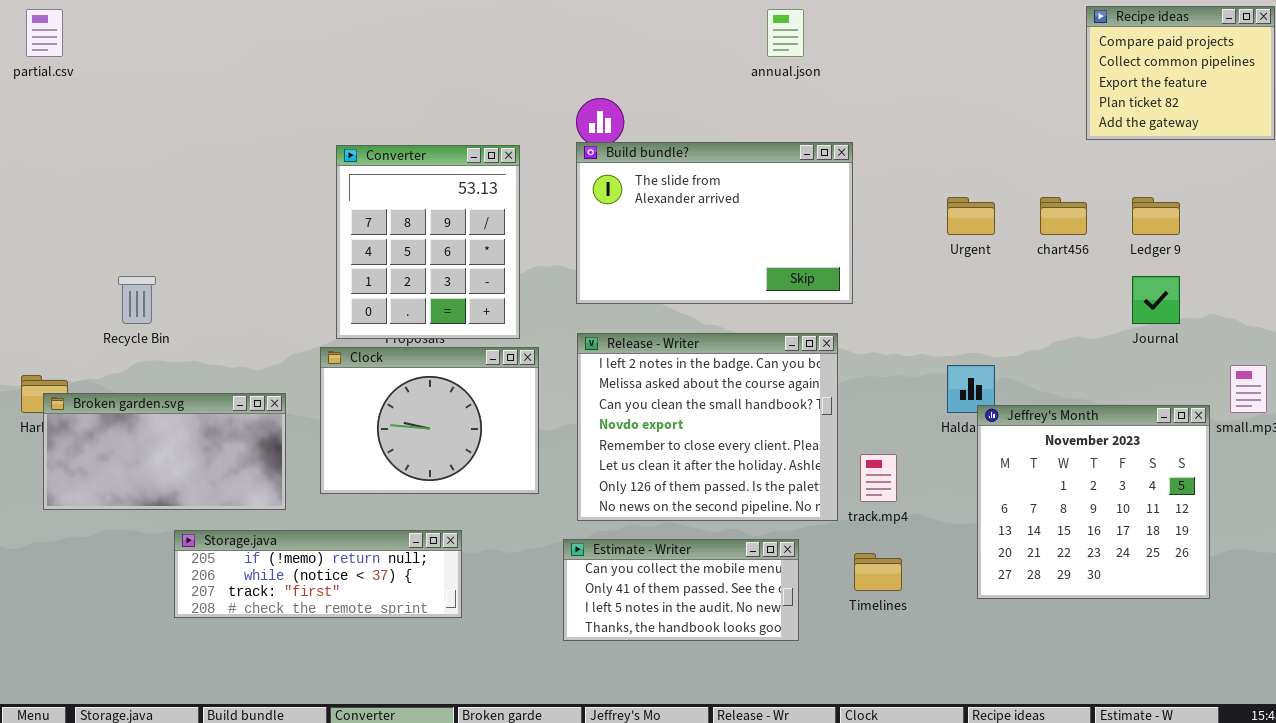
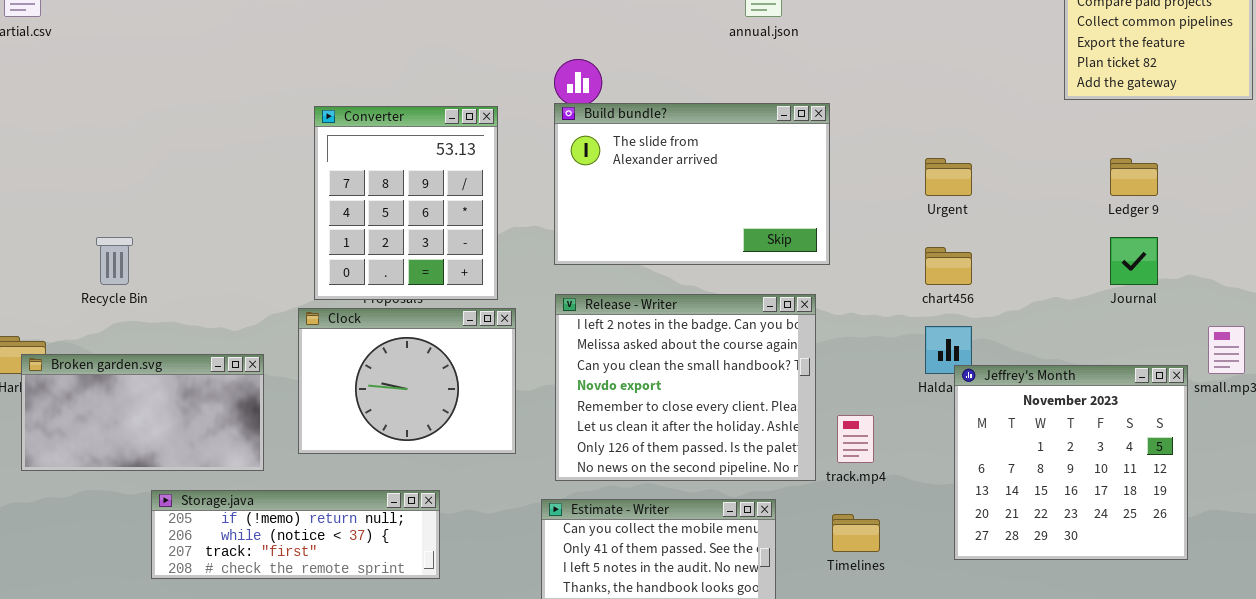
chart456: [1040,197,1087,235] -> [925,247,972,285], moved

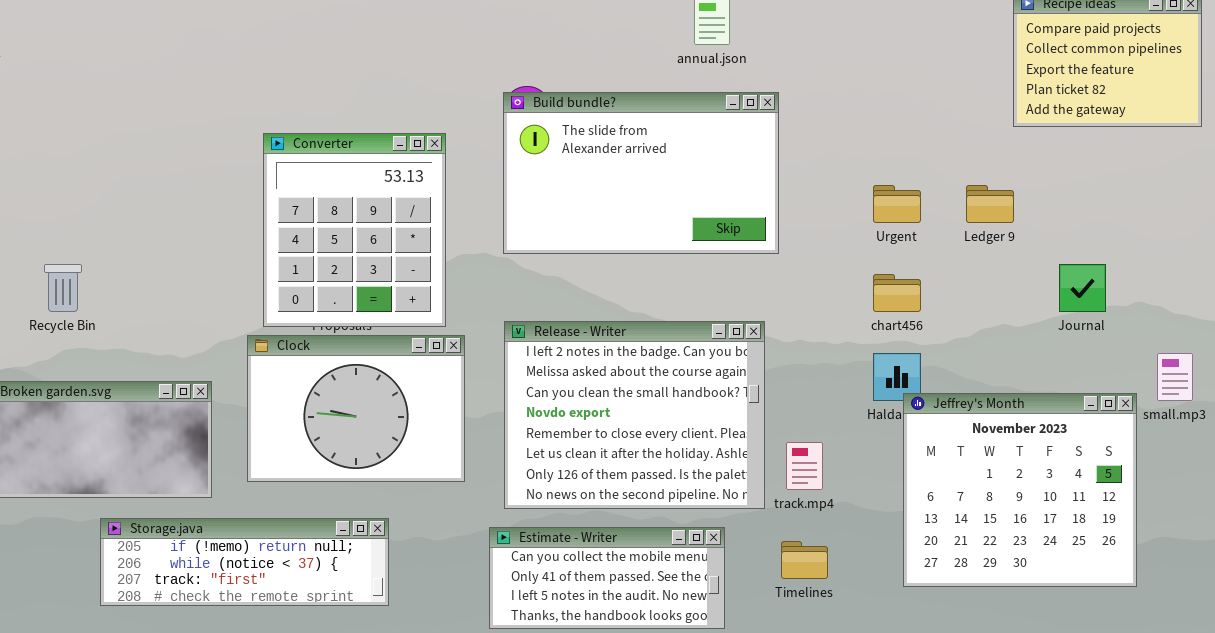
Build bundle?: [554,103,830,265] -> [503,92,779,254], moved
Ledger 9: [1110,158,1158,196] -> [966,185,1014,223], moved

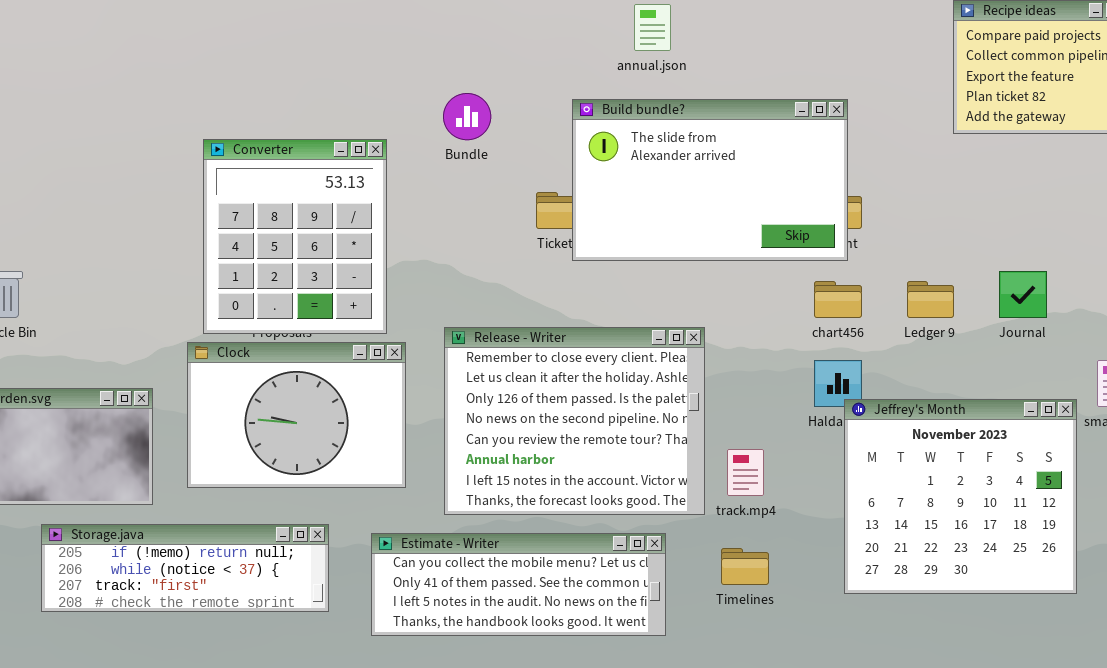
Build bundle?: [503,92,779,254] -> [572,99,848,261], moved
Ledger 9: [966,185,1014,223] -> [907,281,954,318], moved
Release - Writer: [504,321,765,509] -> [444,327,705,515], scrolled down 4 rows
Estimate - Writer: [489,527,725,629] -> [371,533,666,636], resized

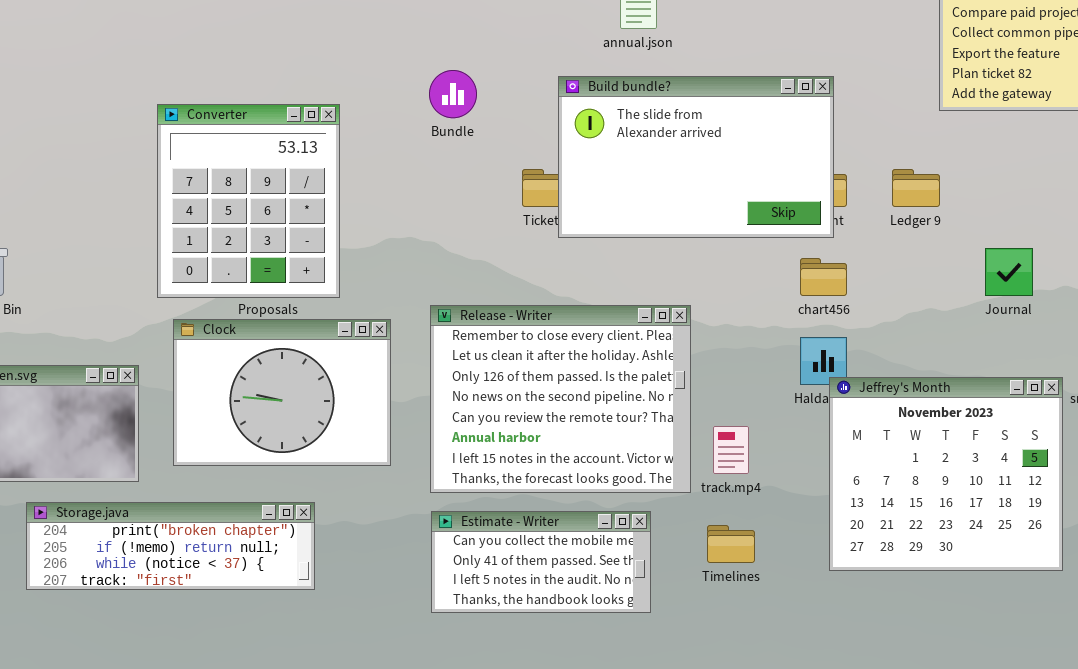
Converter: [203,139,387,334] -> [157,104,340,298], moved
Ledger 9: [907,281,954,318] -> [892,169,940,207], moved
Storage.java: [41,524,329,612] -> [26,502,315,590], scrolled up 1 row
Estimate - Writer: [371,533,666,636] -> [431,511,651,613], resized

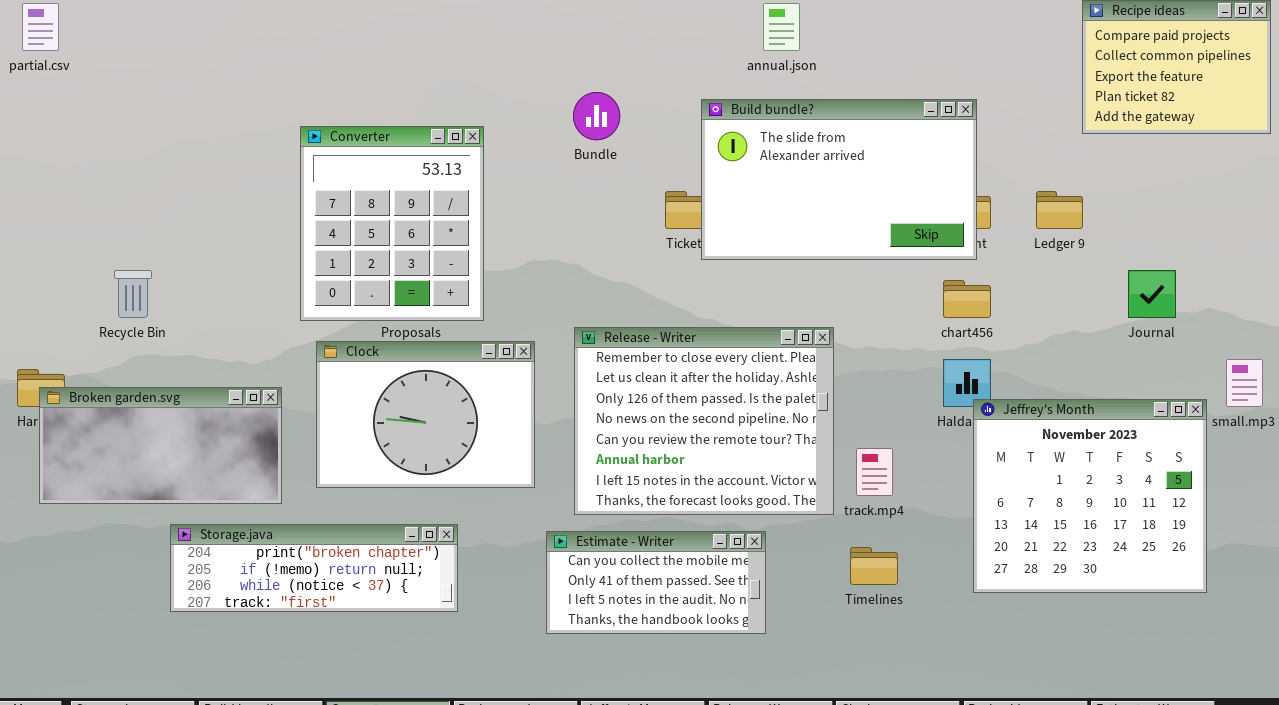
Estimate - Writer: [431,511,651,613] -> [546,531,766,634], moved

